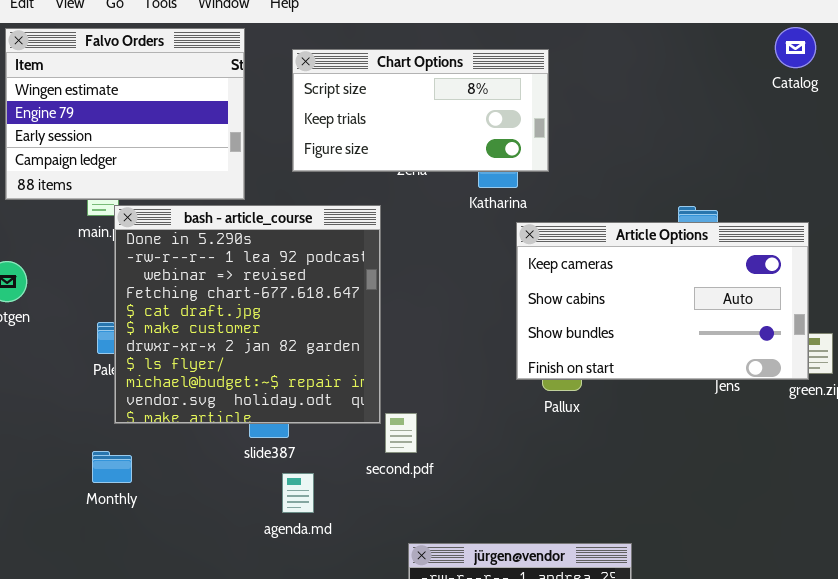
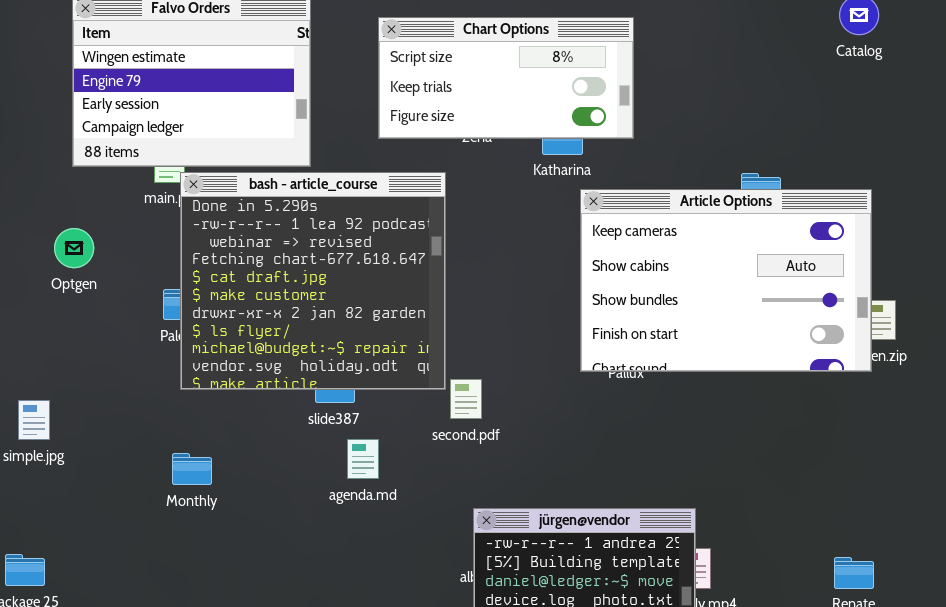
Chart Options: [292,49,549,172] -> [378,17,634,139], moved
Article Options: [516,222,809,380] -> [580,189,872,372], resized
Monthly: [92,451,132,483] -> [172,453,212,485], moved

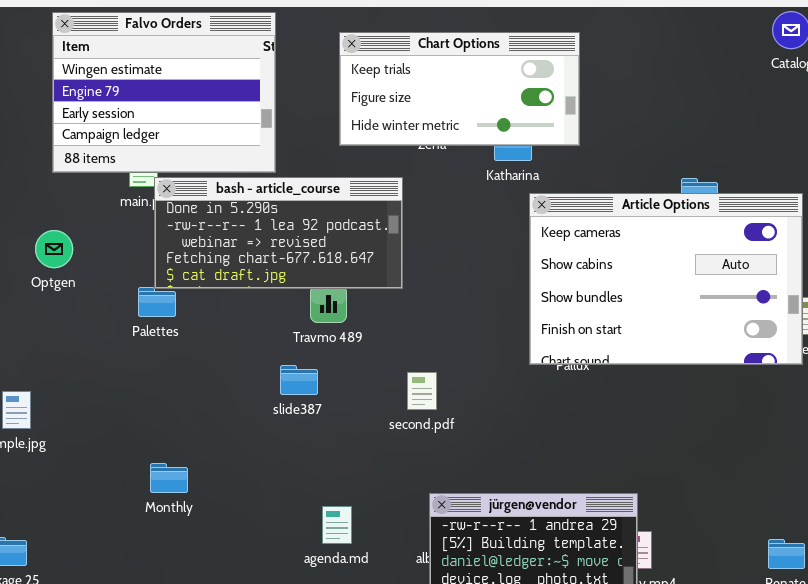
Chart Options: [378,17,634,139] -> [339,32,580,146], scrolled down 1 row
bash - article_course: [180,172,446,390] -> [154,177,403,289], resized
agenda.md: [347,439,379,479] -> [322,506,352,544], moved
Monthly: [172,453,212,485] -> [150,463,188,493], moved

